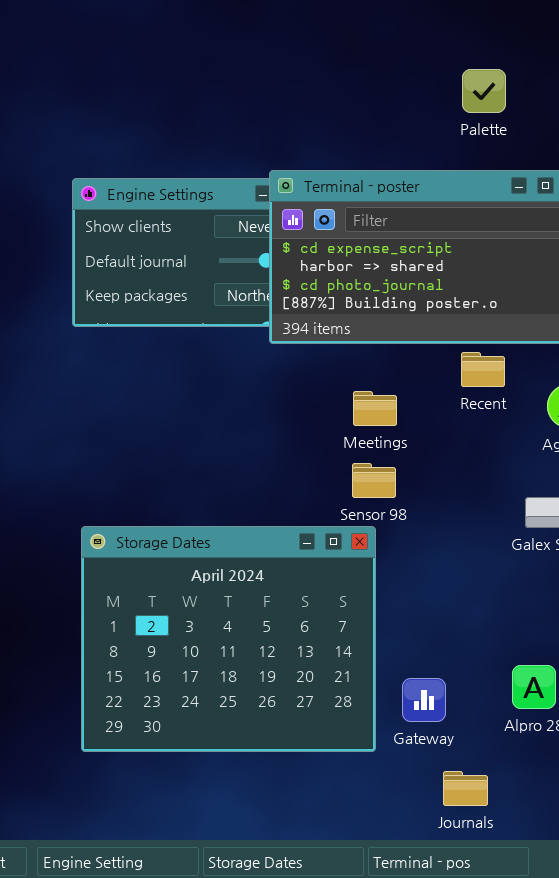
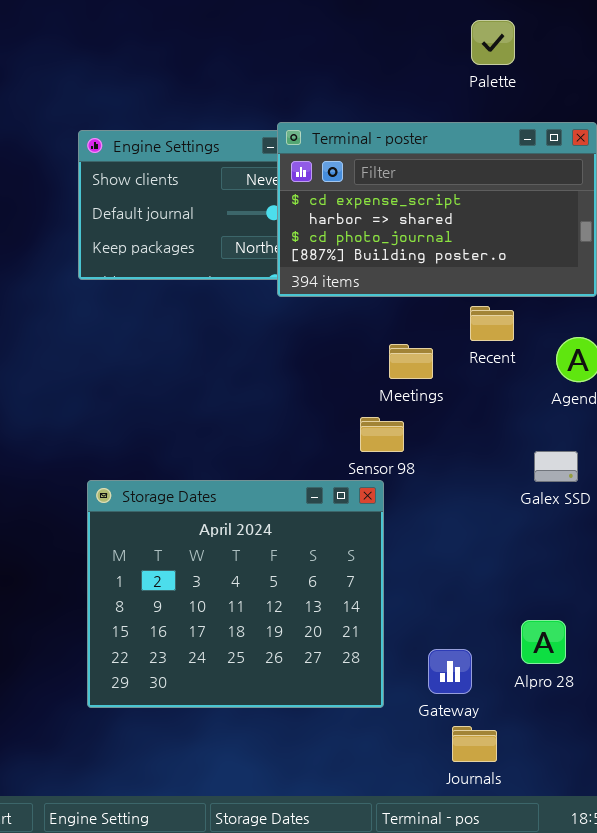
Meetings: [353,391,397,426] -> [389,344,433,379], moved
Gateway: [402,678,446,722] -> [428,649,472,694], moved

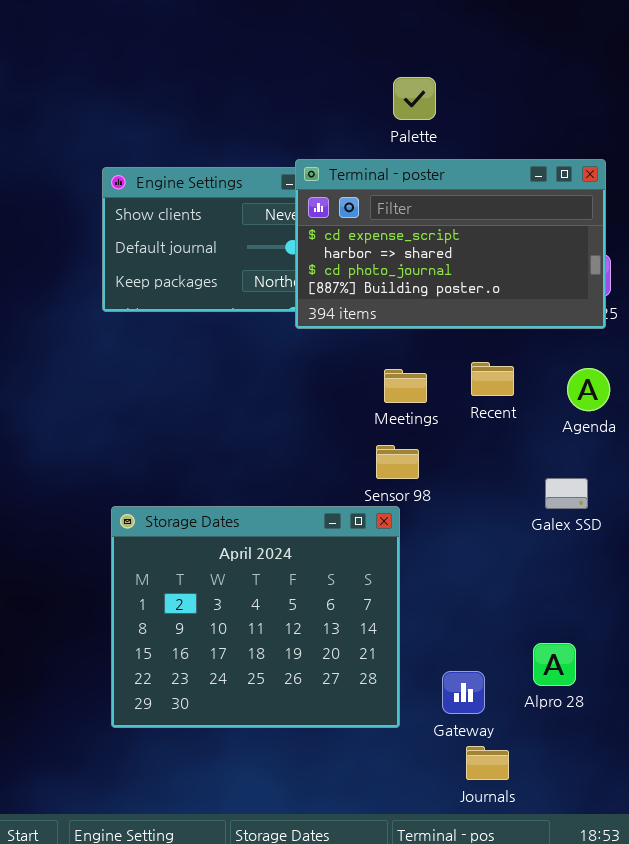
Palette: [471,20,515,65] -> [393,77,436,120], moved
Recent: [470,306,514,341] -> [471,362,514,396], moved
Meetings: [389,344,433,379] -> [384,369,427,403], moved

